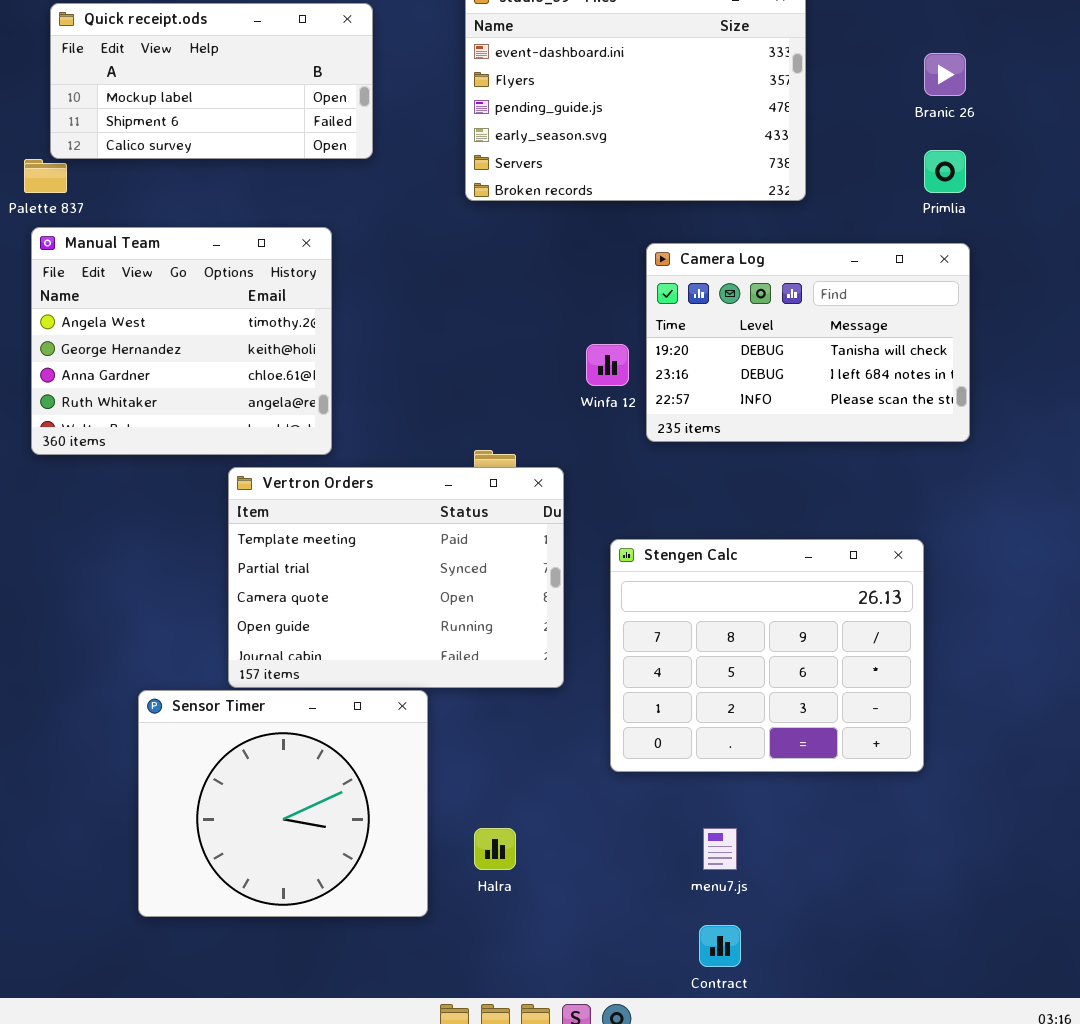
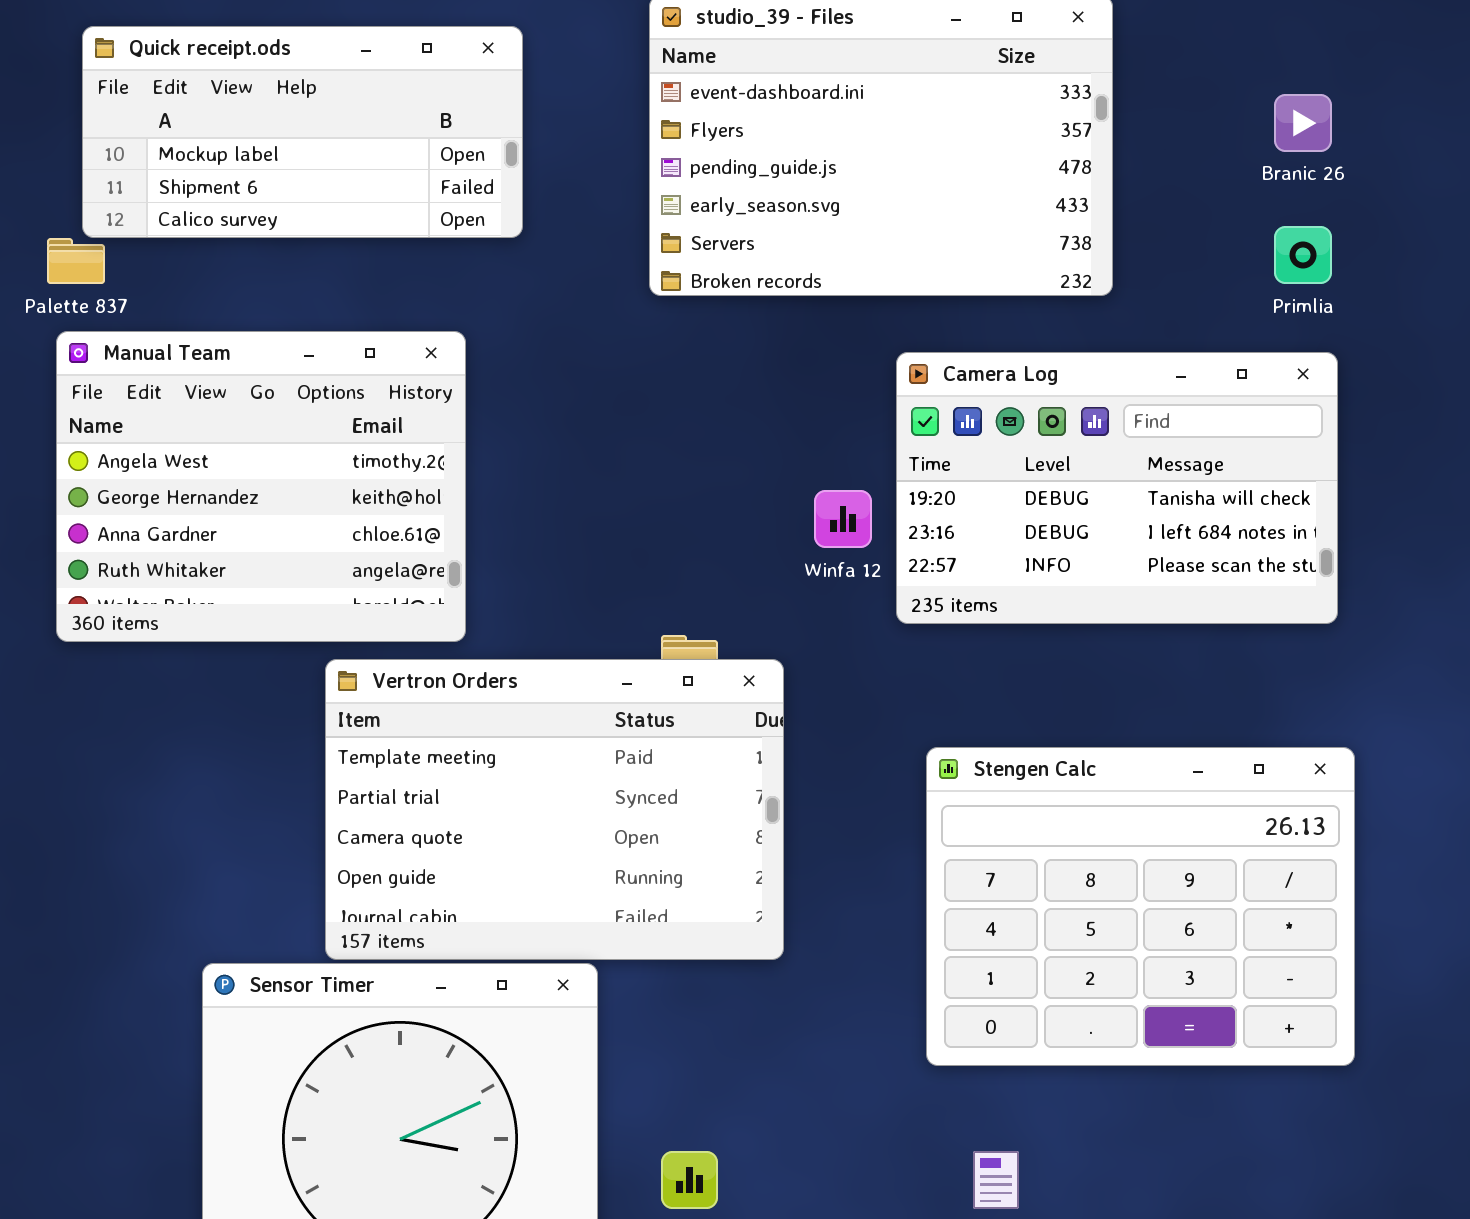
Stengen Calc: [610,539,924,772] -> [926,747,1355,1066], moved

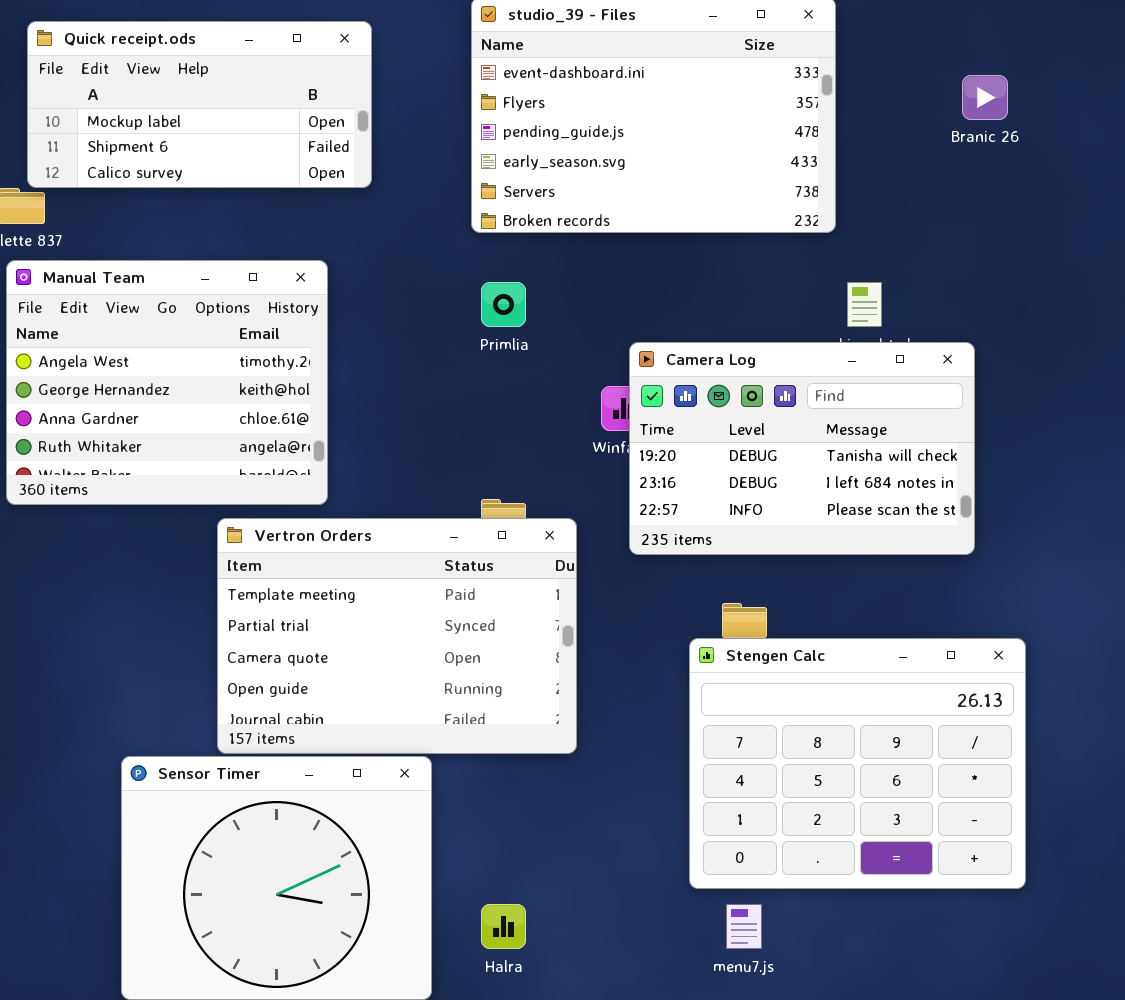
Primlia: [1274,226,1332,284] -> [481,282,526,327], moved
Camera Log: [896,352,1338,624] -> [629,342,975,555], moved
Stengen Calc: [926,747,1355,1066] -> [689,638,1026,889], moved

